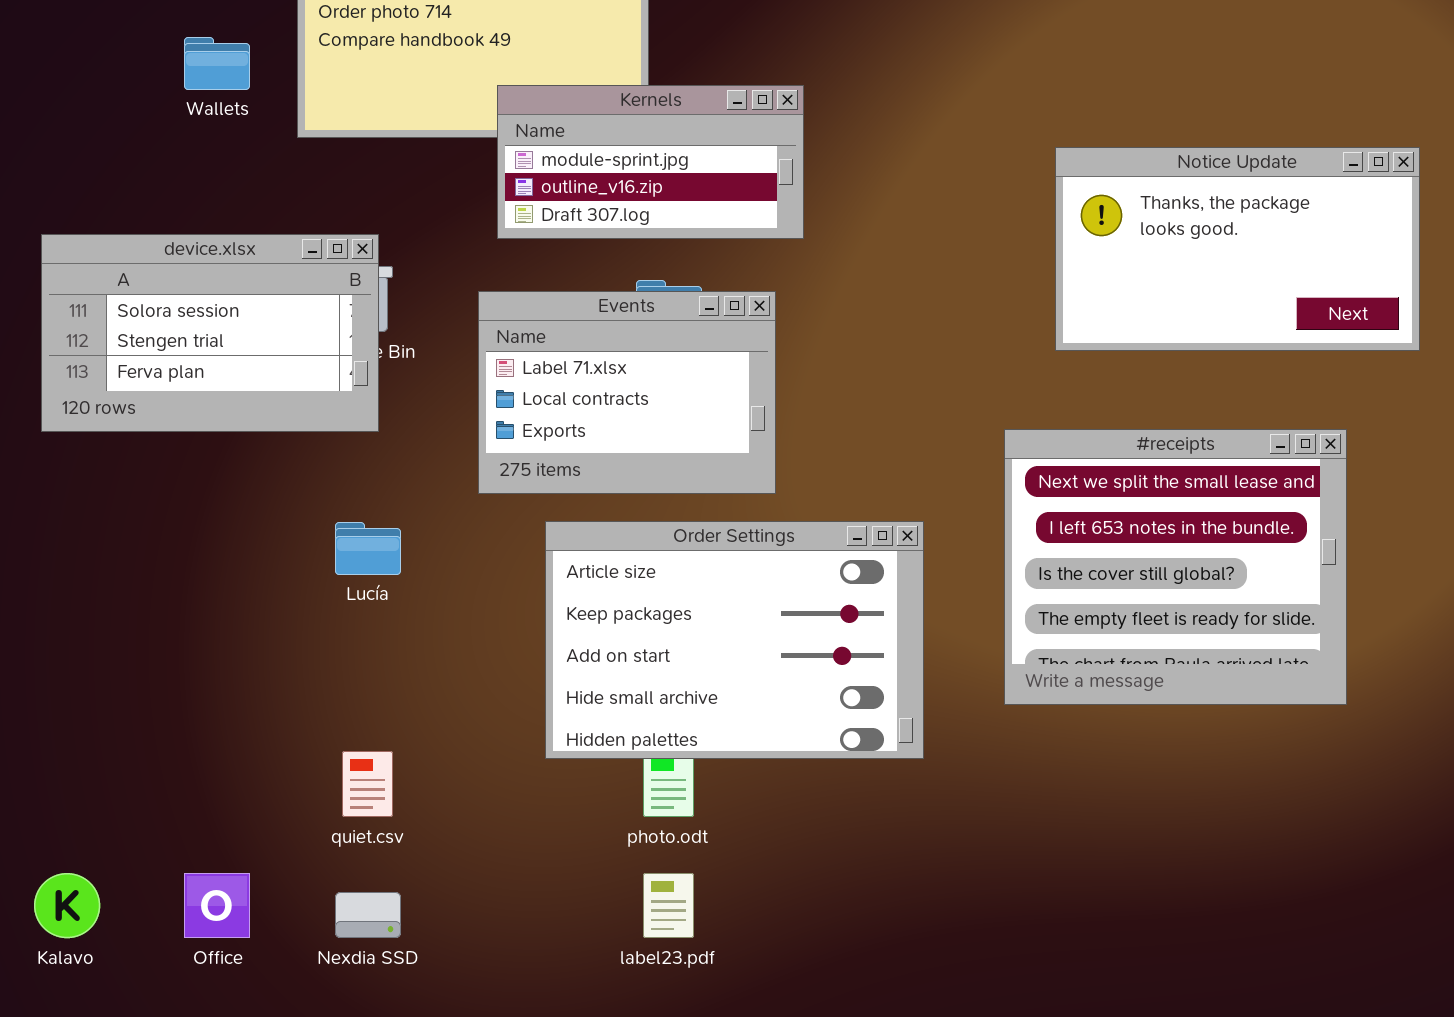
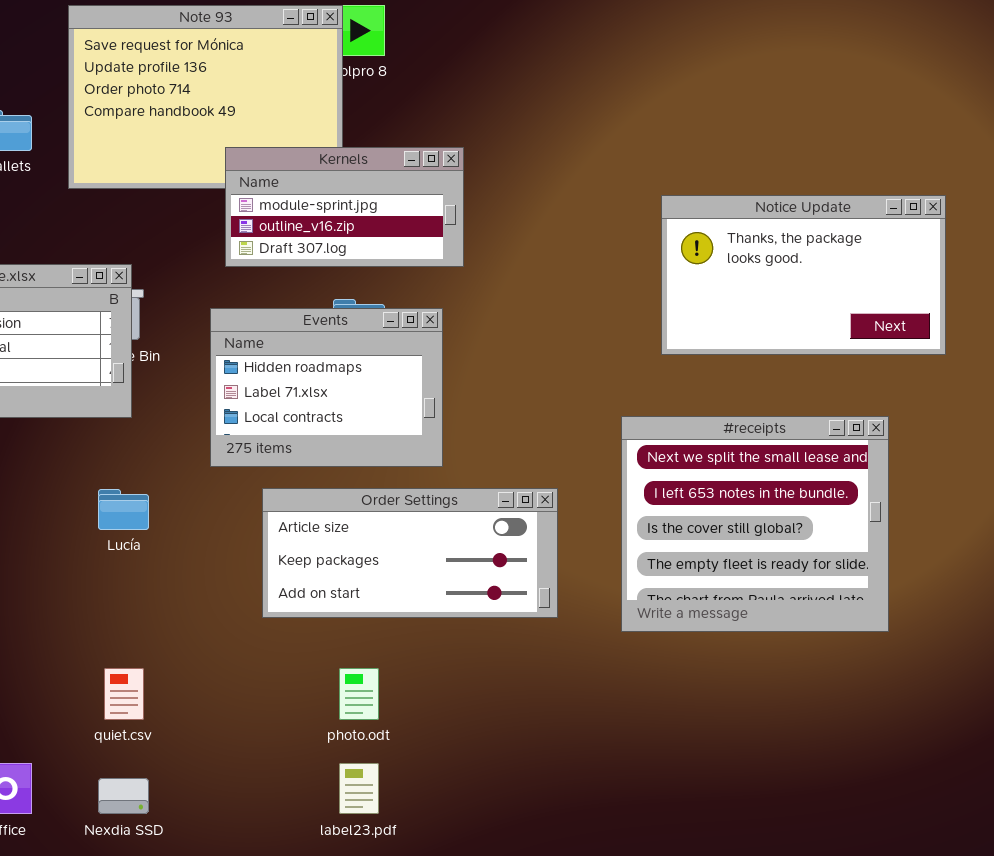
Events: [478,291,776,494] -> [210,308,443,467], scrolled up 1 row
Order Settings: [545,521,924,759] -> [262,488,558,618], resized

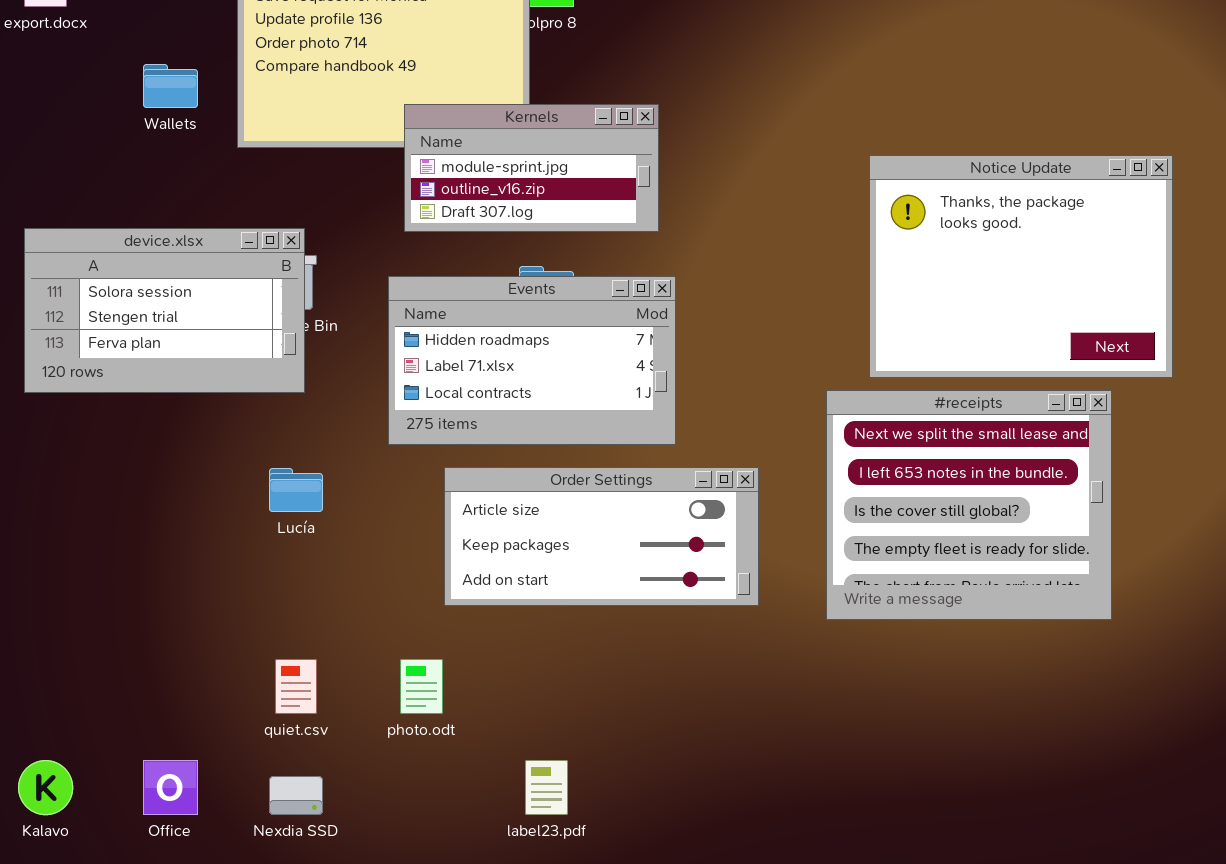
Notice Update: [661,195,946,355] -> [869,155,1173,378], resized
Events: [210,308,443,467] -> [388,276,676,445], resized
photo.odt: [339,668,379,720] -> [400,659,443,714], moved

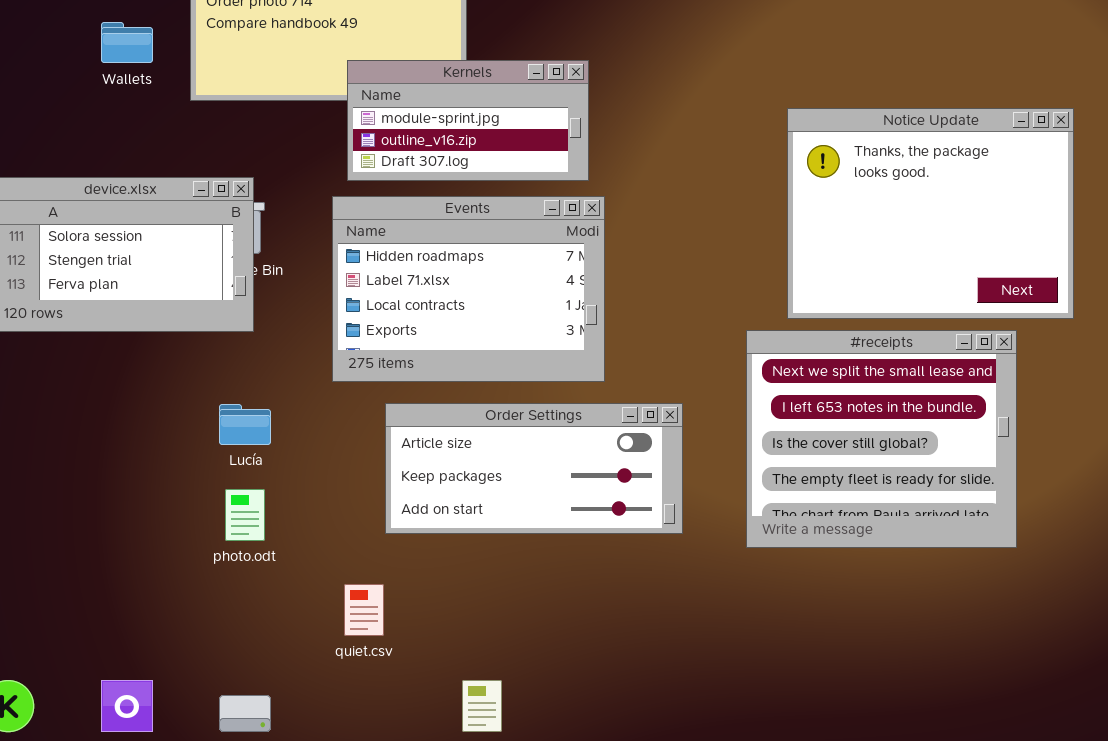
Events: [388,276,676,445] -> [332,196,605,382], resized
quiet.csv: [275,659,317,714] -> [344,584,384,636], moved
photo.odt: [400,659,443,714] -> [225,489,265,541], moved

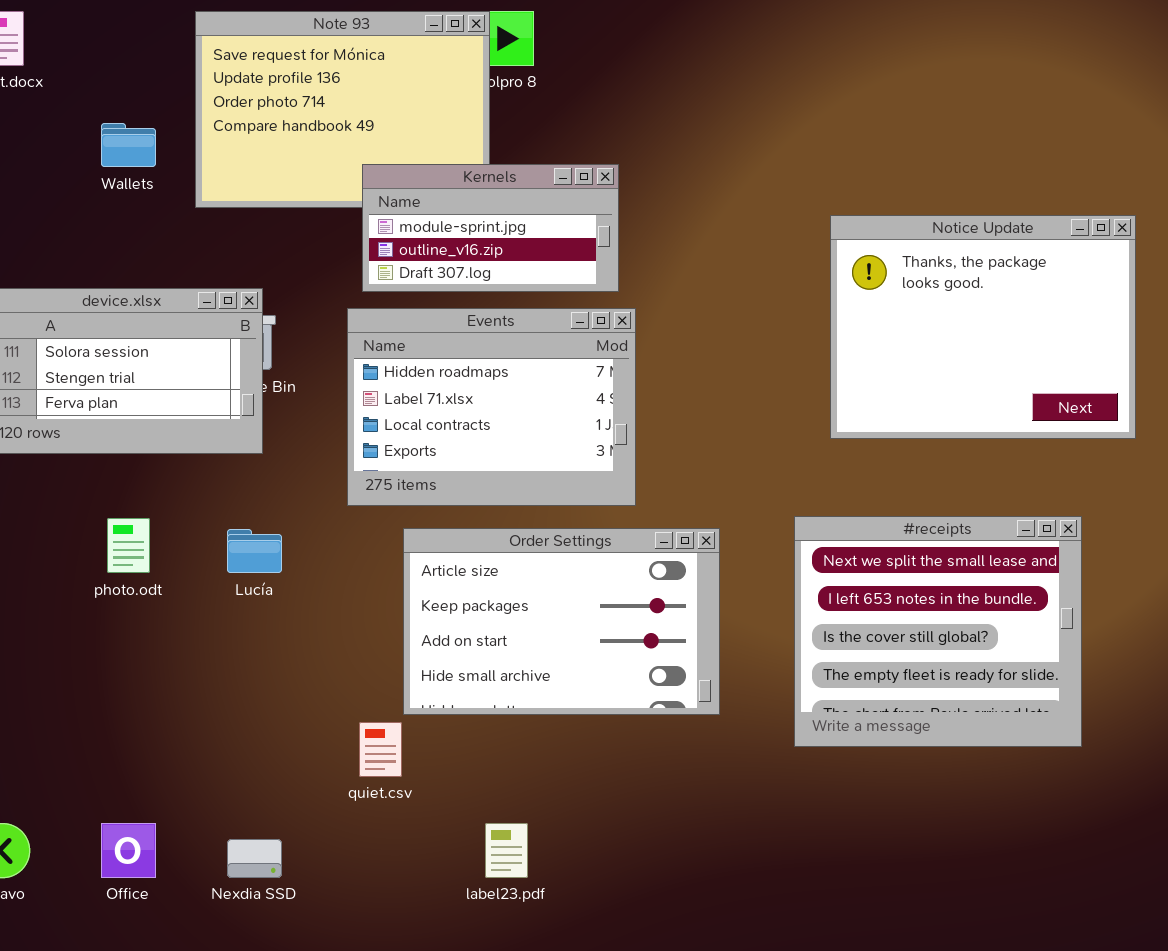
#receipts: [746,330,1017,548] -> [794,516,1082,747], moved
Order Settings: [385,403,683,534] -> [403,528,720,715], resized
photo.odt: [225,489,265,541] -> [107,518,150,573], moved

